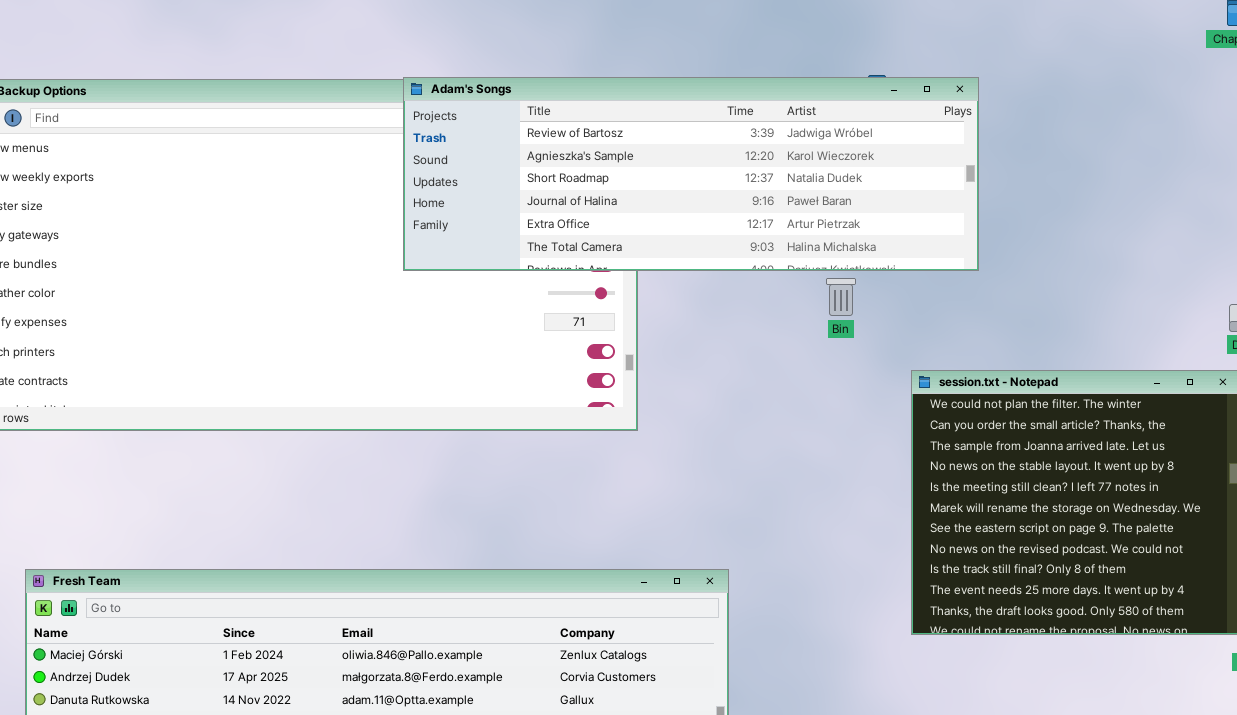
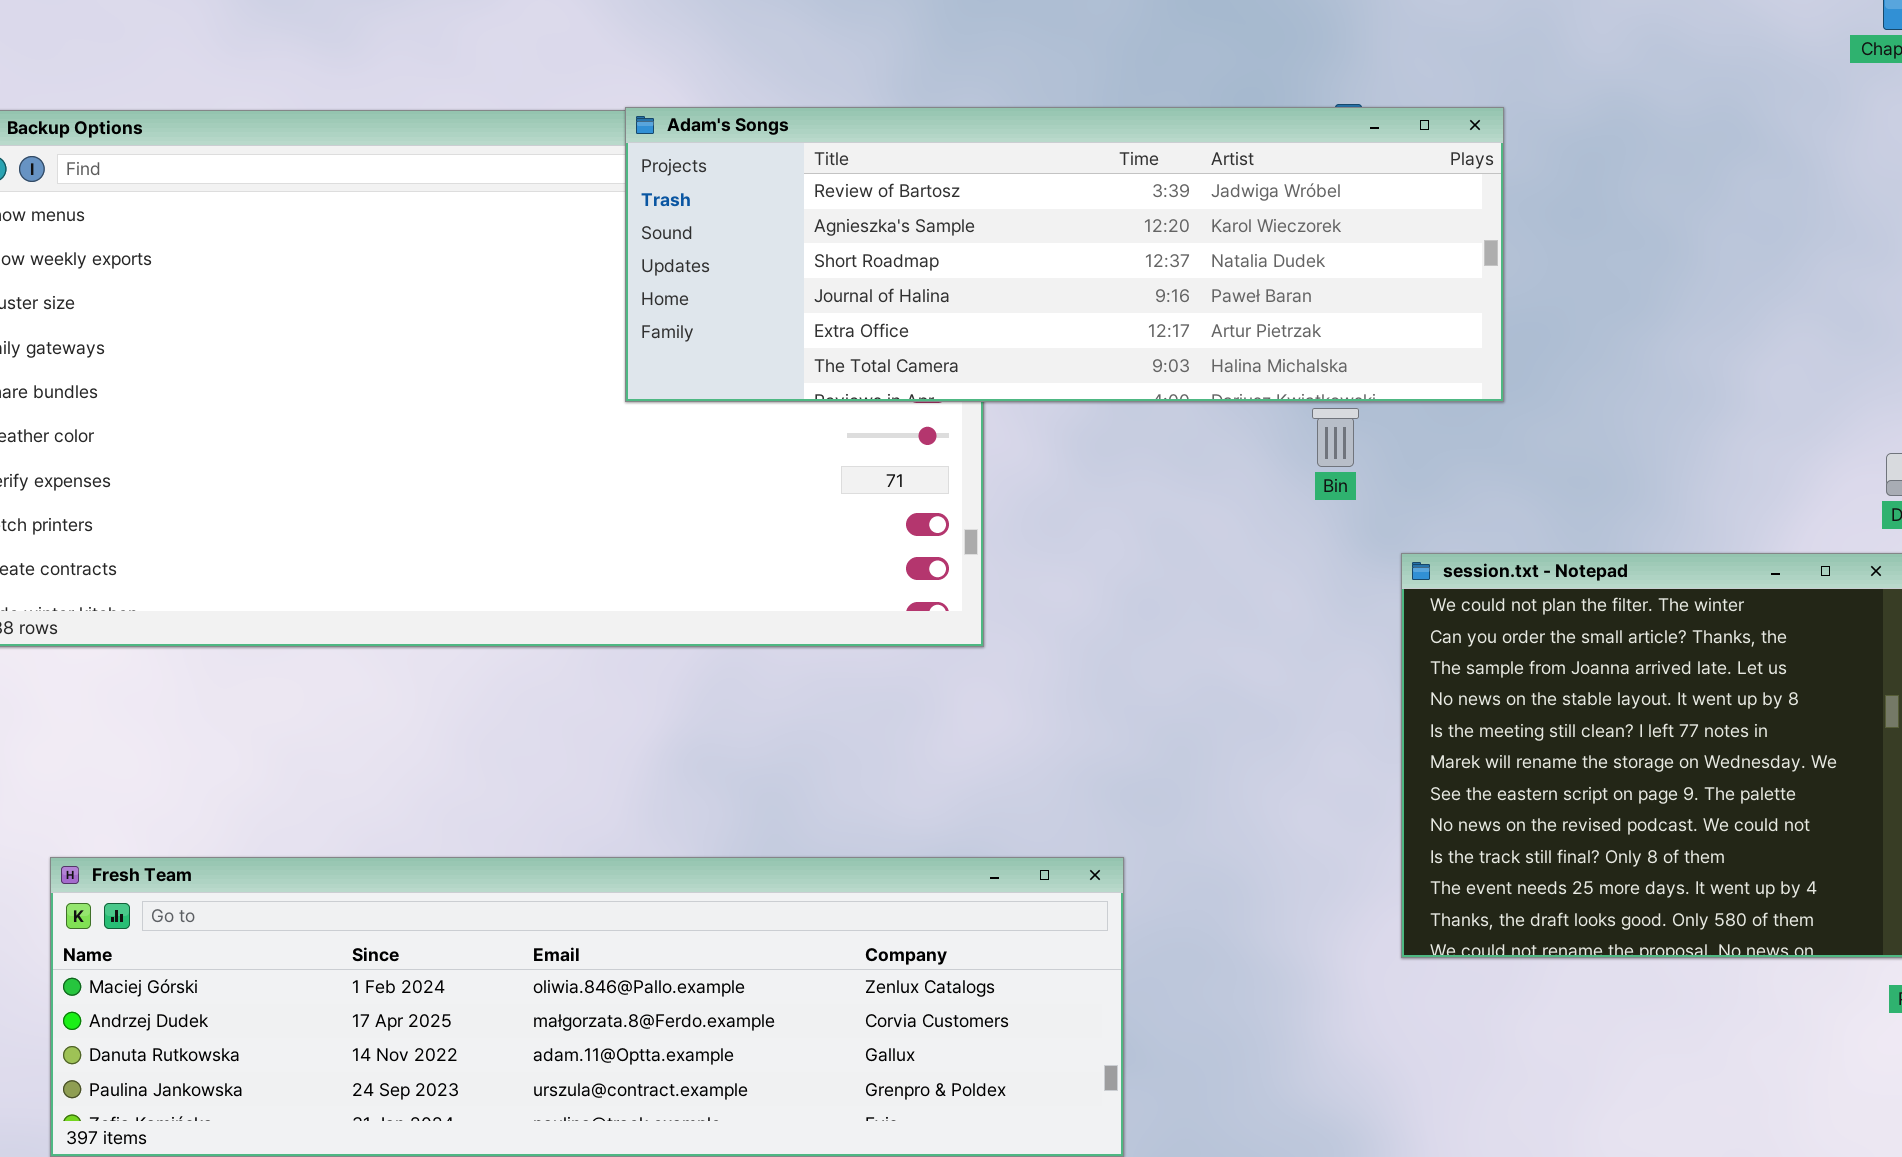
Bin: [826,278,856,316] -> [1312,408,1359,467], moved

